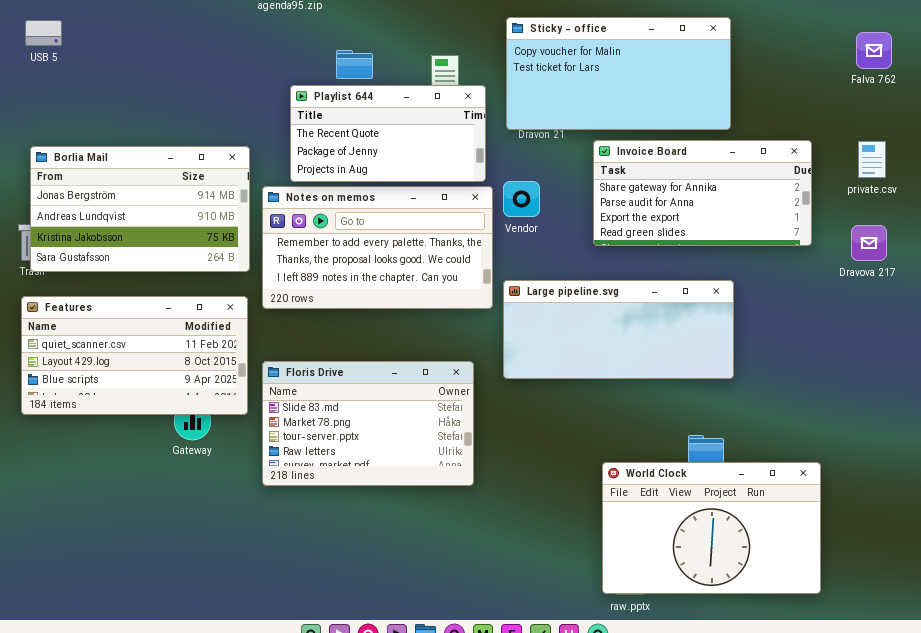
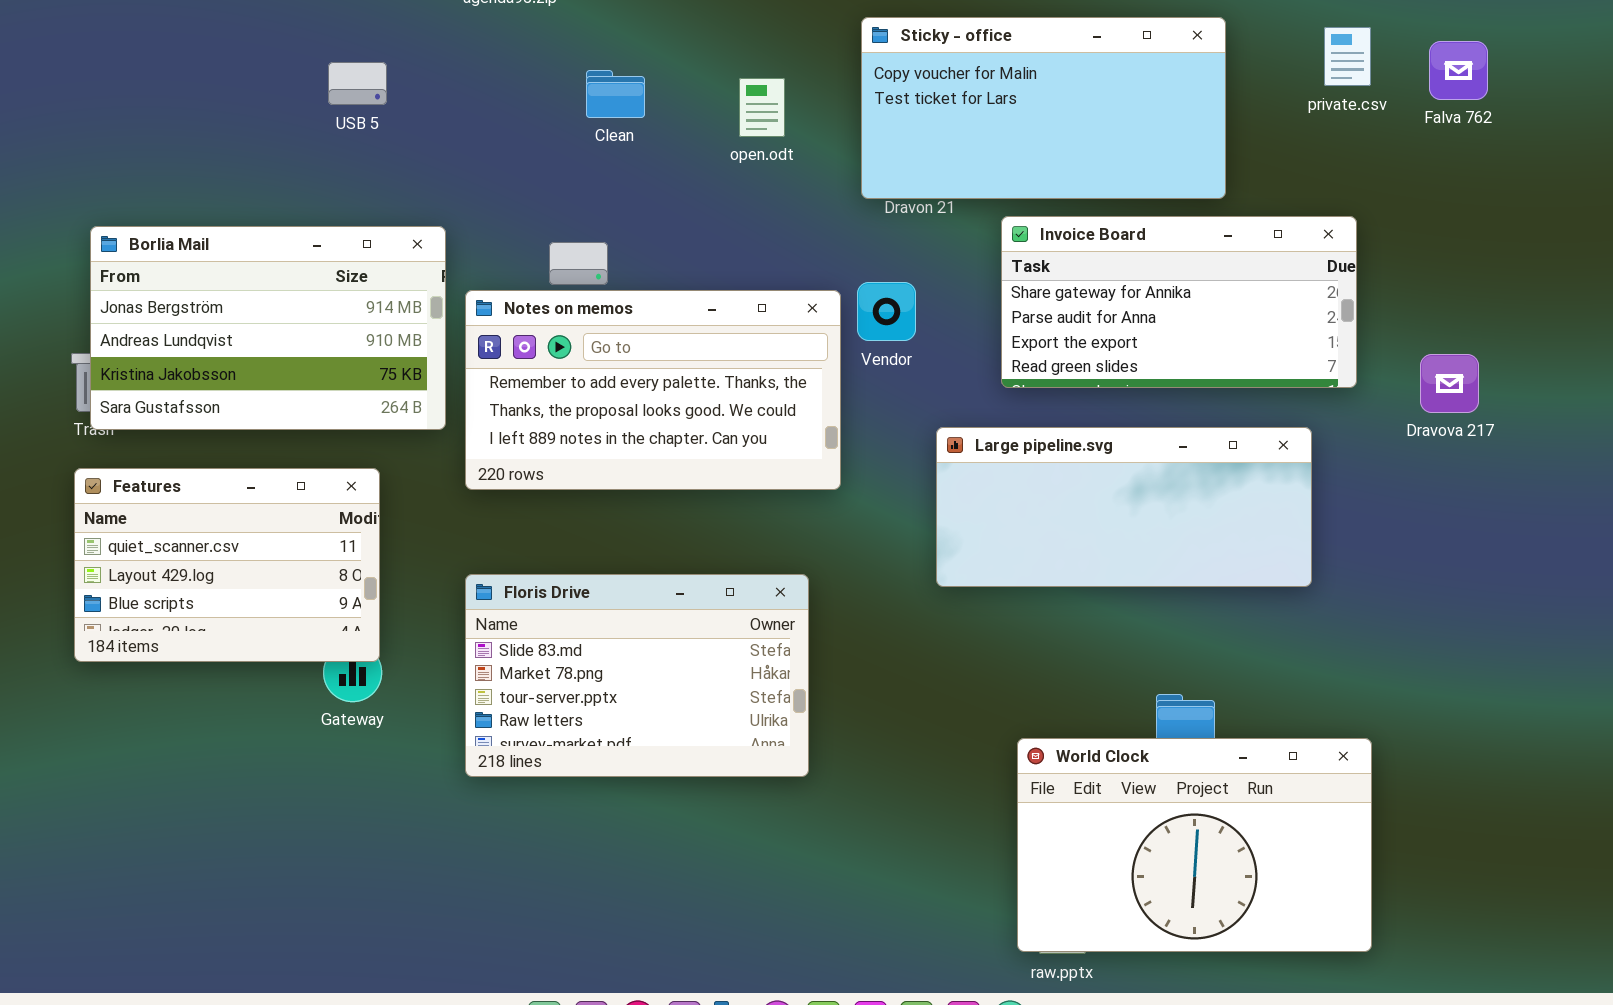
USB 5: [25,20,62,46] -> [328,62,387,105], moved
Playlist 644: [290,85,486,182] -> none, closed
private.csv: [858,141,886,178] -> [1324,27,1371,86], moved
Large pipeline.svg: [503,280,734,379] -> [936,427,1312,587], moved
Features: [21,296,248,415] -> [74,468,380,662], resized

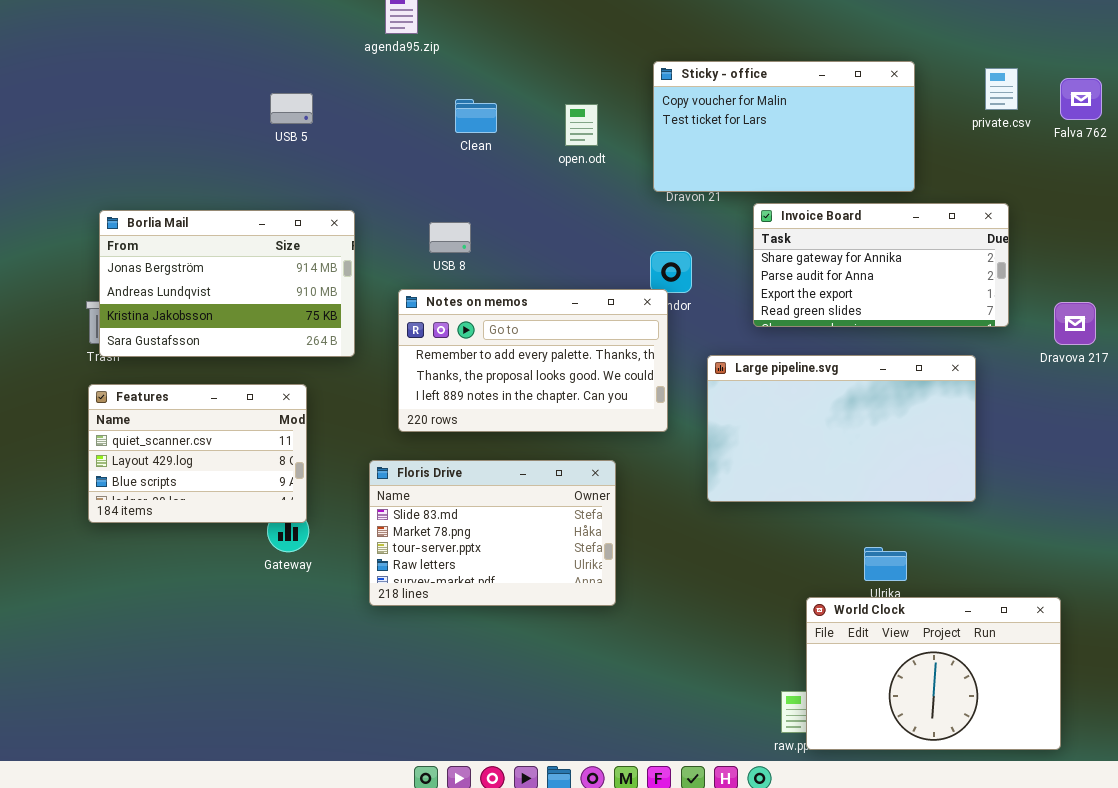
Notes on memos: [465,290,841,490] -> [398,289,668,432], moved
Large pipeline.svg: [936,427,1312,587] -> [707,355,976,502], resized
World Clock: [1017,738,1372,952] -> [806,597,1061,750], moved

